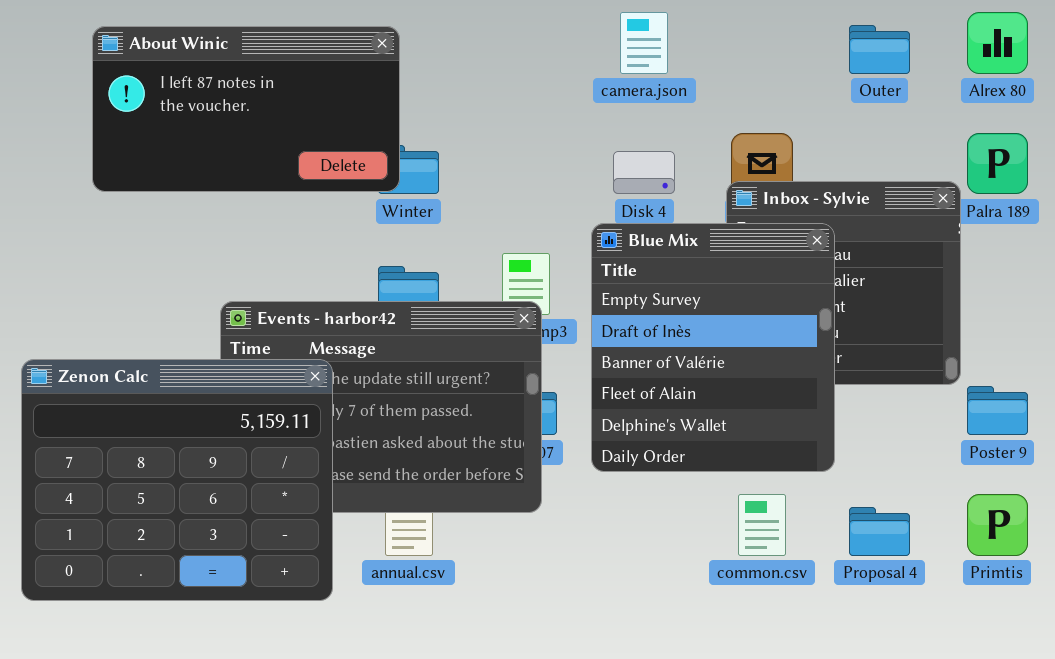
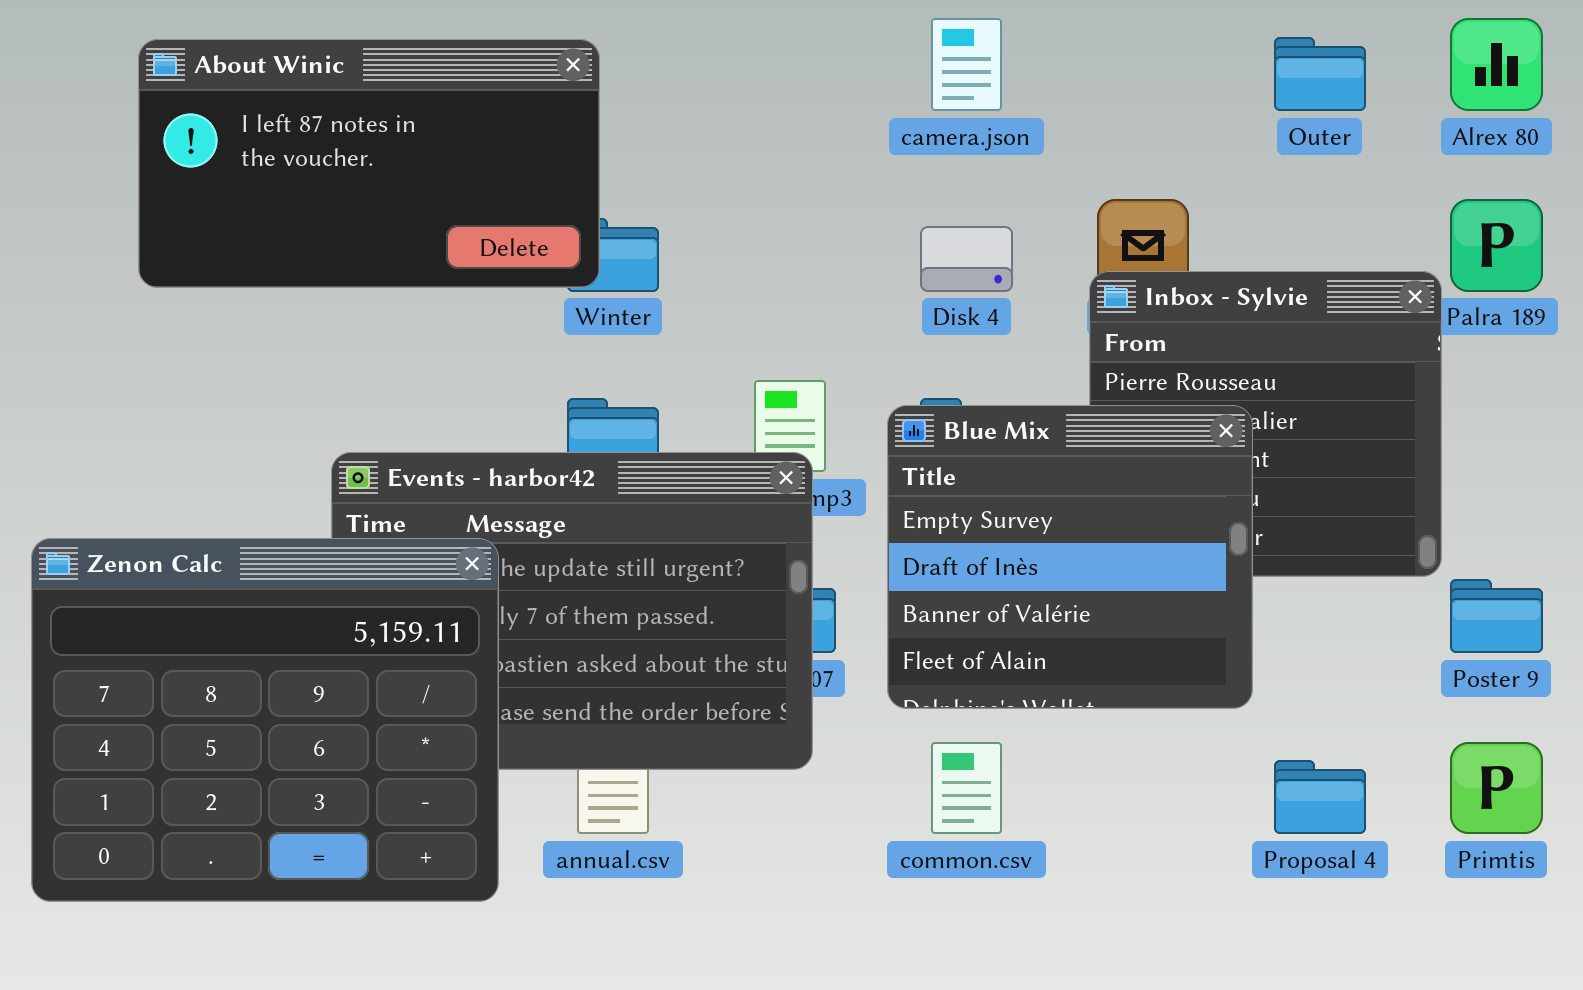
Blue Mix: [591,223,835,472] -> [887,405,1253,709], resized
common.csv: [738,494,786,556] -> [931,742,1002,834], moved

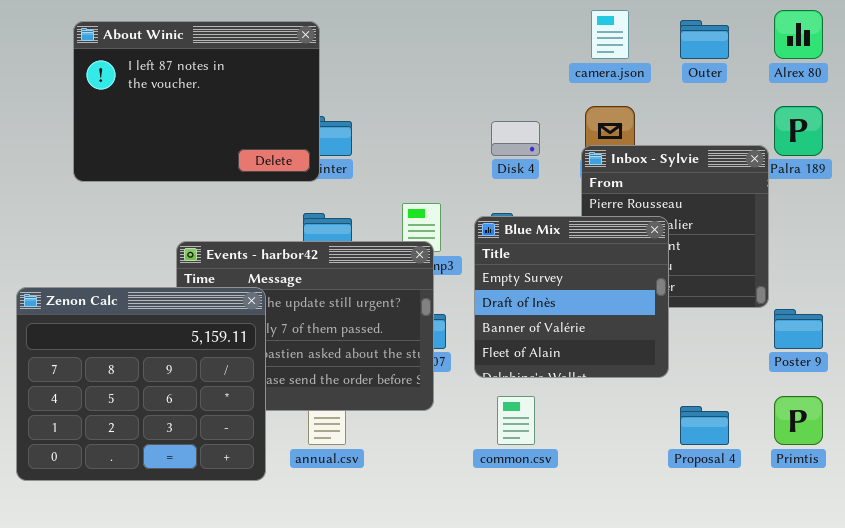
camera.json: [931,18,1002,111] -> [591,10,629,59], moved
About Winic: [138,39,600,288] -> [73,21,320,182], resized

